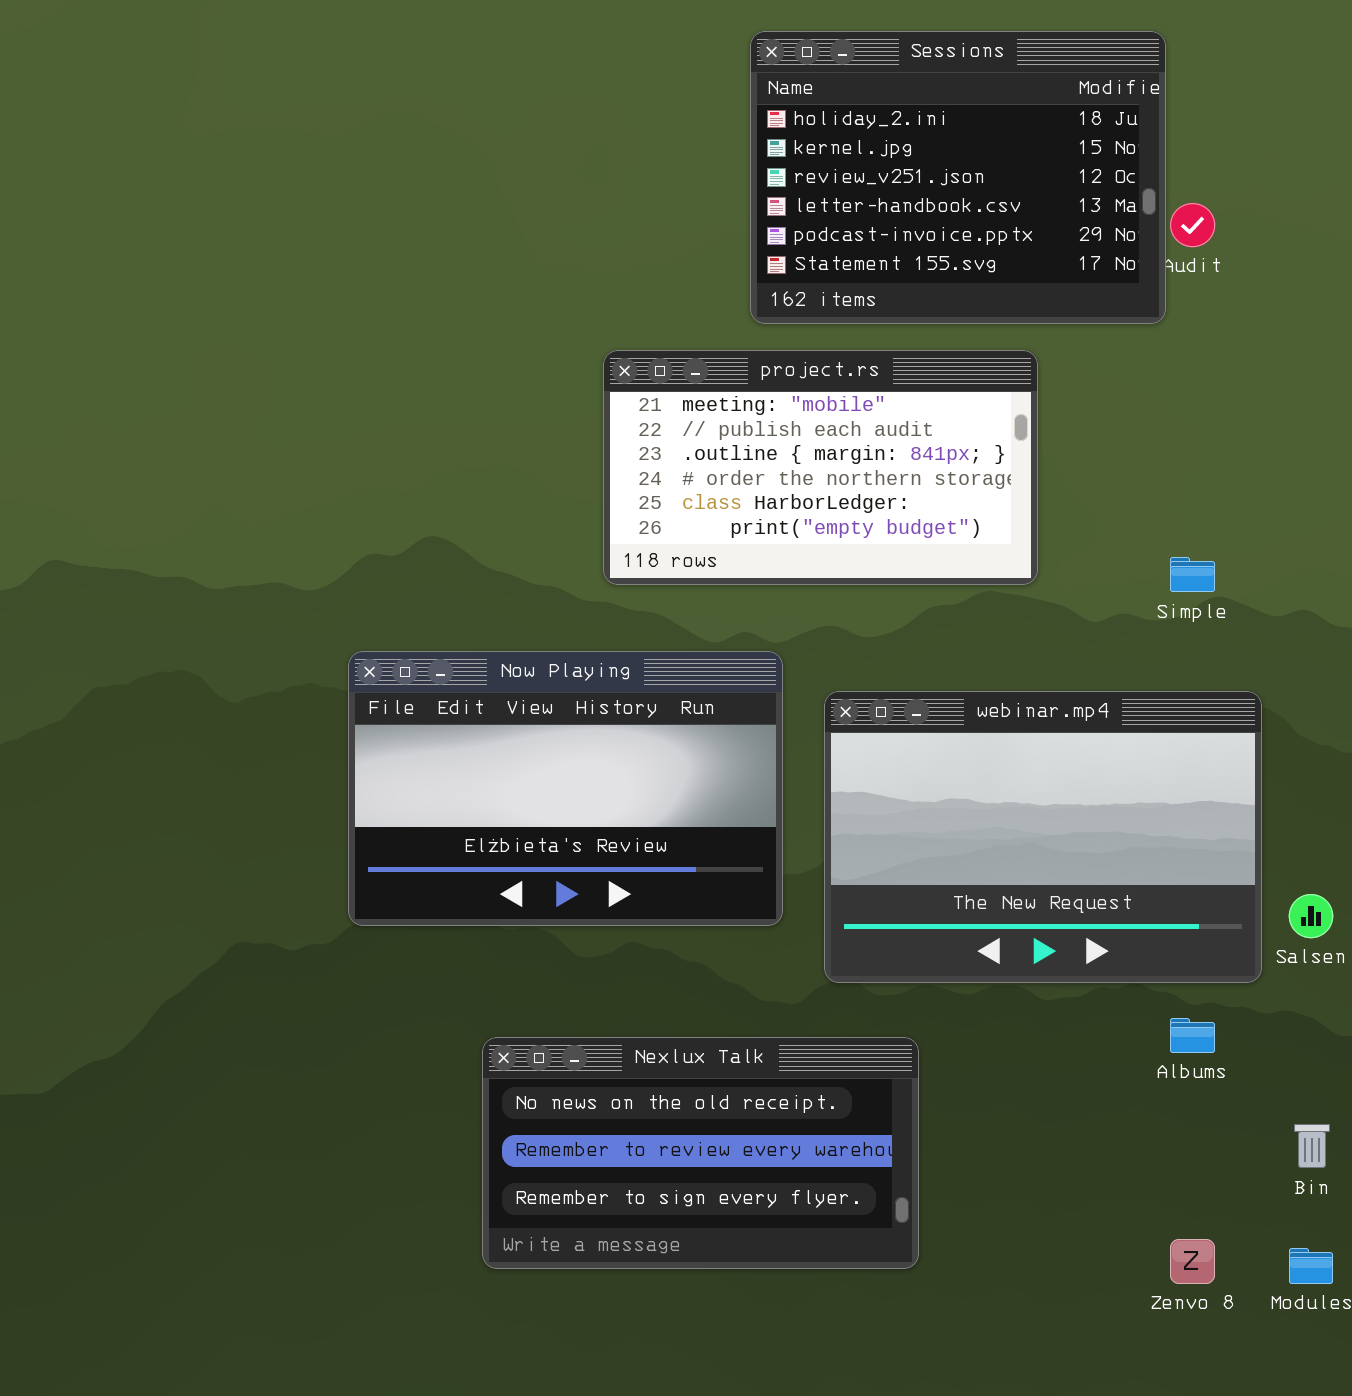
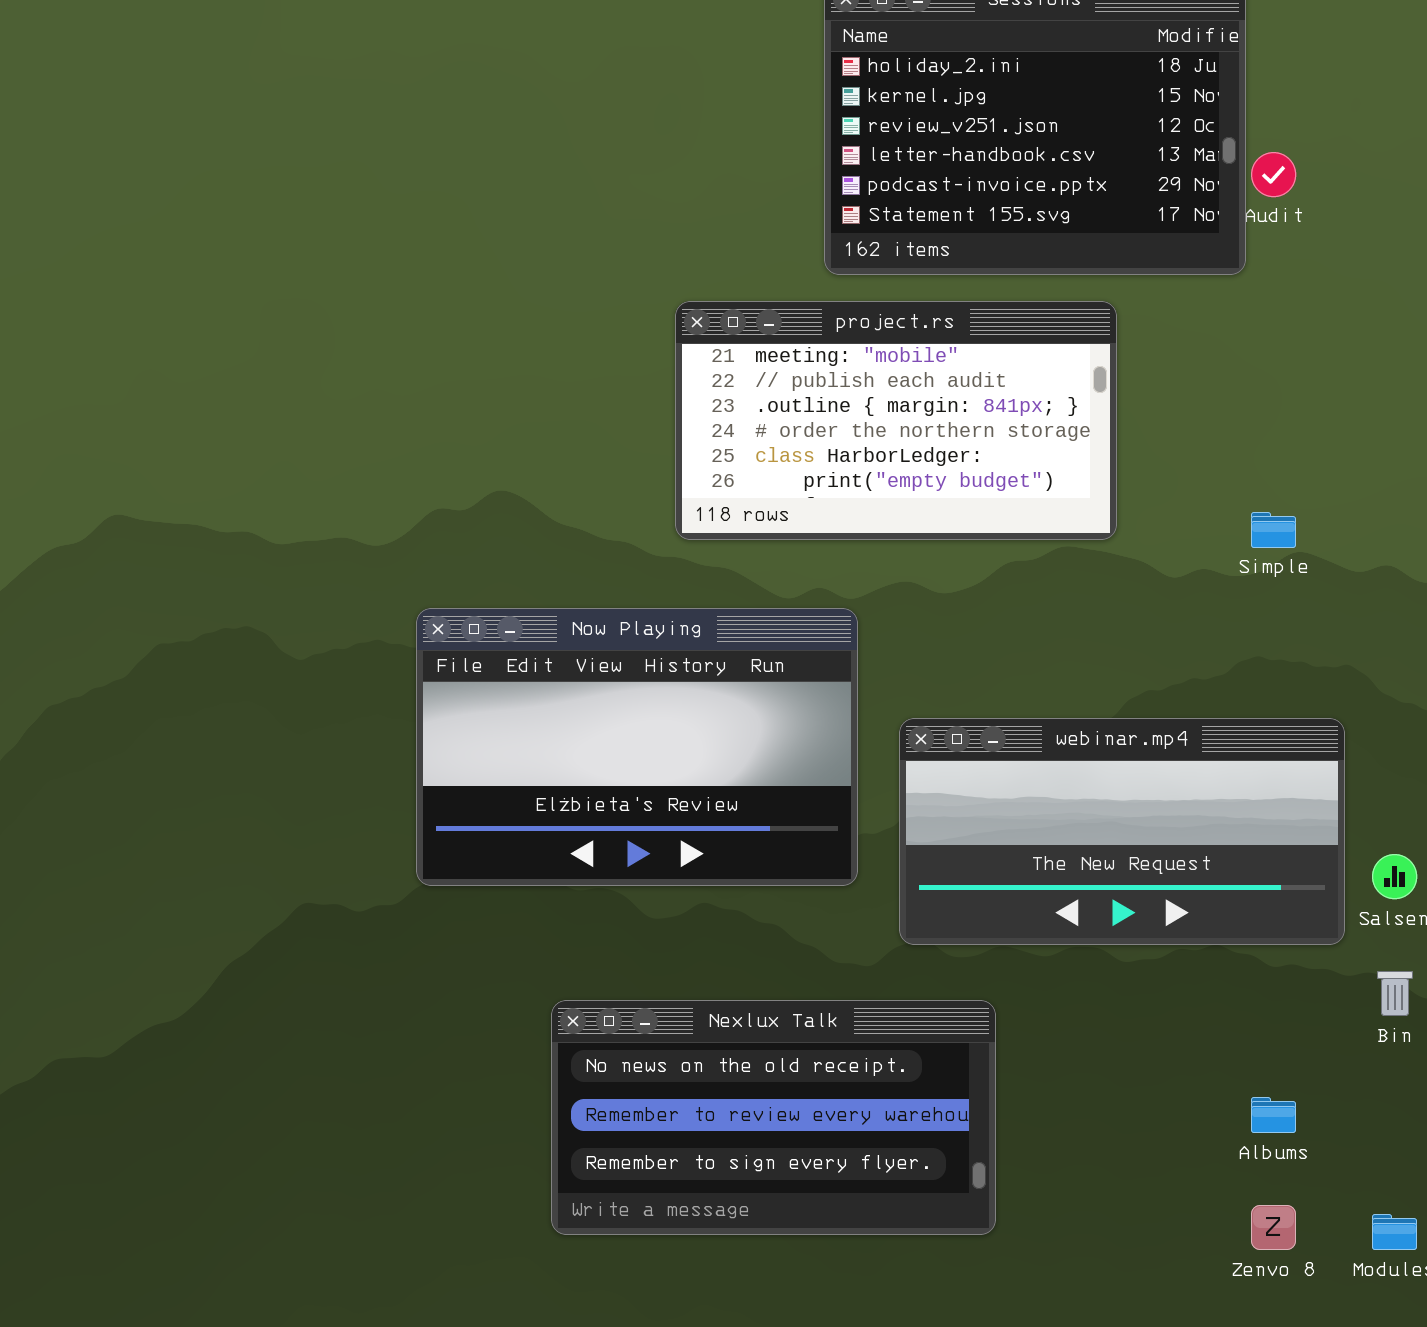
webinar.mp4: [824,691,1262,983] -> [899,718,1345,945], resized
Albums: [1170,1018,1215,1053] -> [1251,1097,1296,1133], moved
Bin: [1294,1124,1330,1168] -> [1377,971,1413,1016], moved

